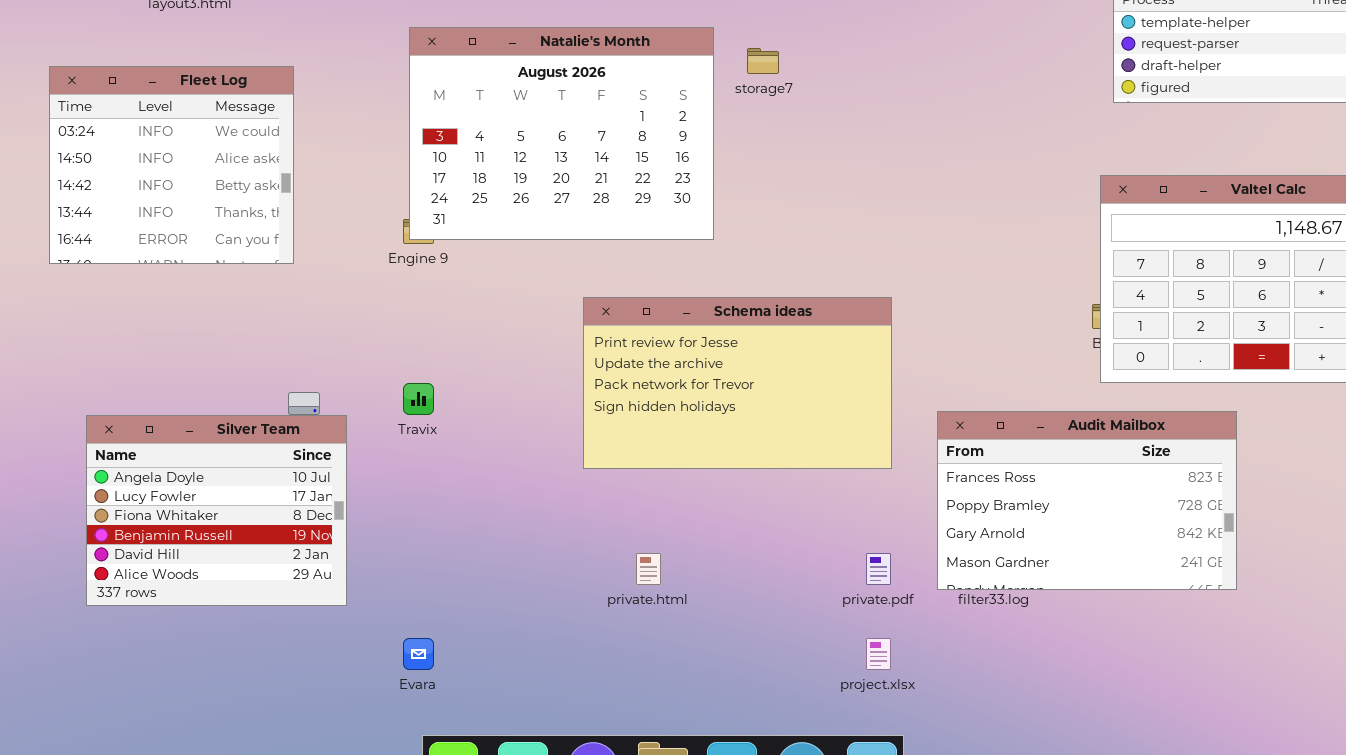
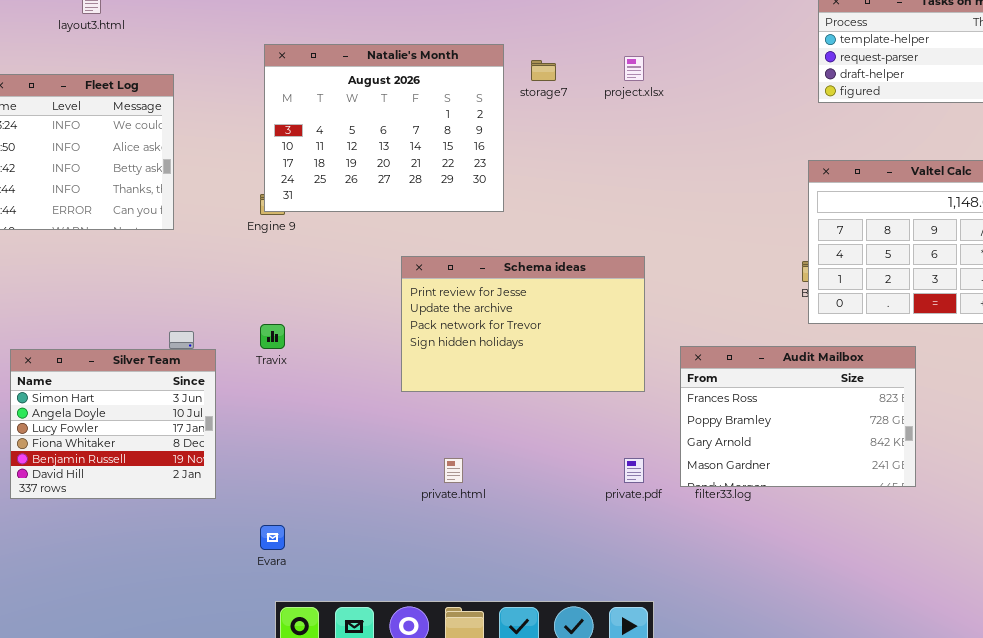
Silver Team: [86,415,347,606] -> [10,349,216,499], scrolled up 1 row
project.xlsx: [866,638,891,670] -> [624,56,644,81], moved

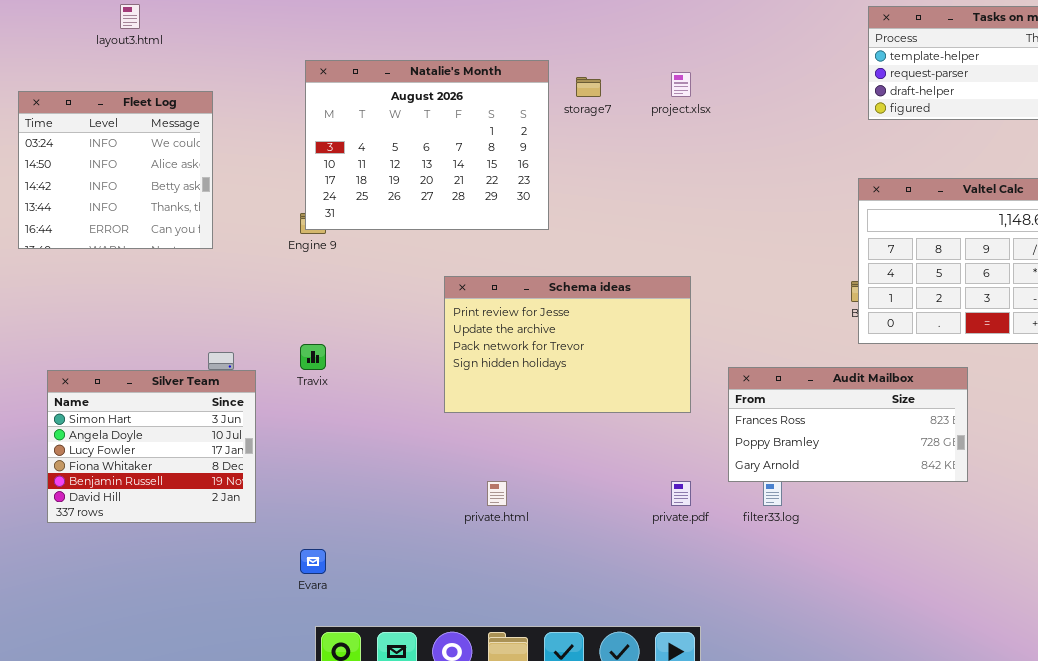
Audit Mailbox: [680,346,916,487] -> [728,367,968,482], resized

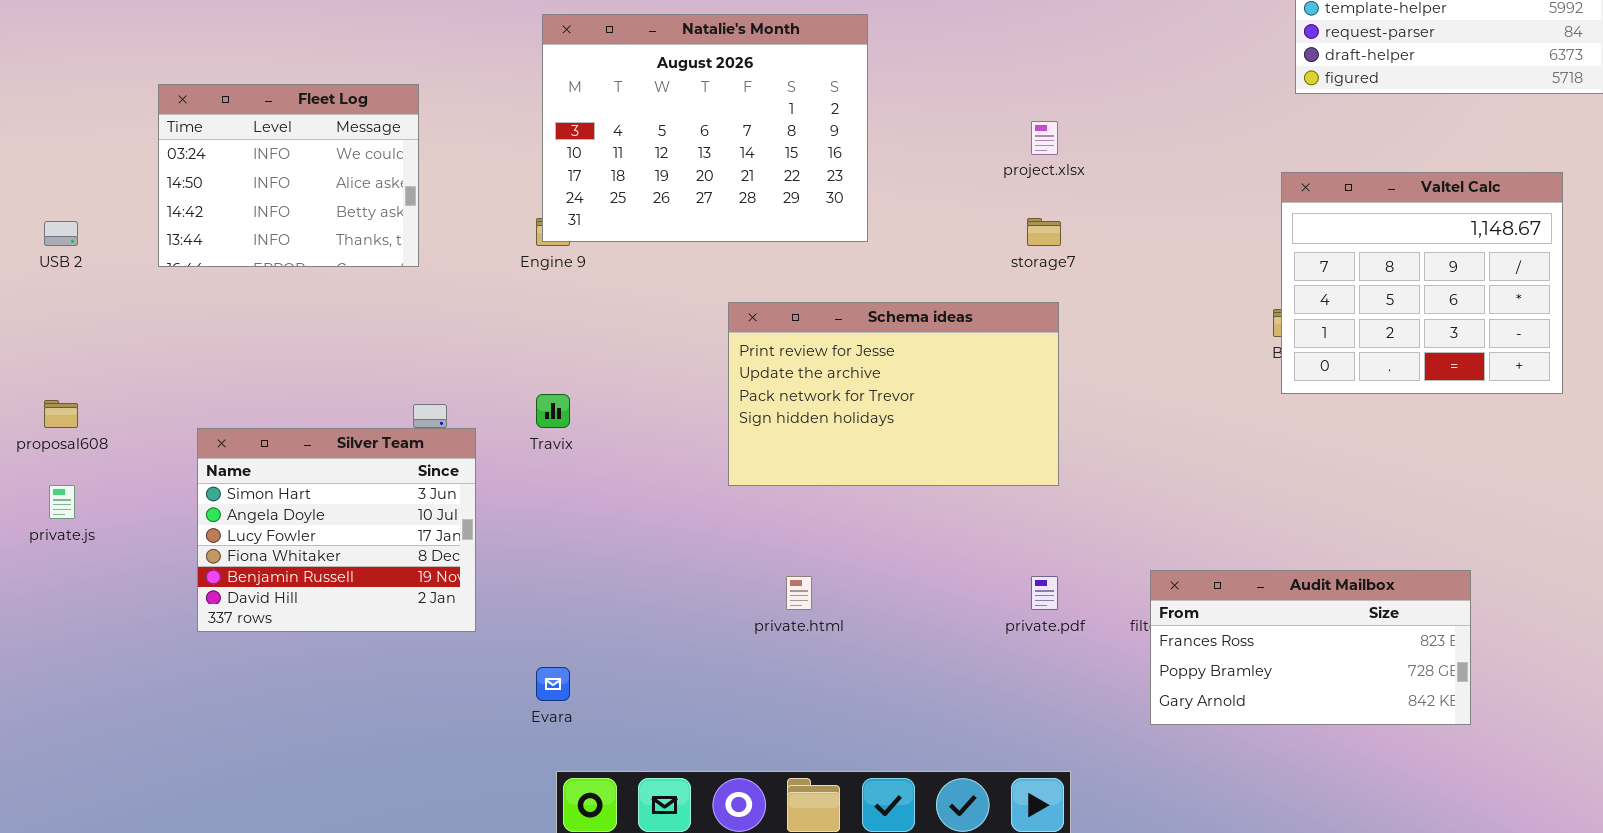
project.xlsx: [671,72,691,97] -> [1031,121,1058,155], moved
storage7: [576,77,601,97] -> [1027,218,1061,246], moved
Fleet Log: [18,91,213,249] -> [158,84,419,267], resized
Audit Mailbox: [728,367,968,482] -> [1150,570,1471,725], moved

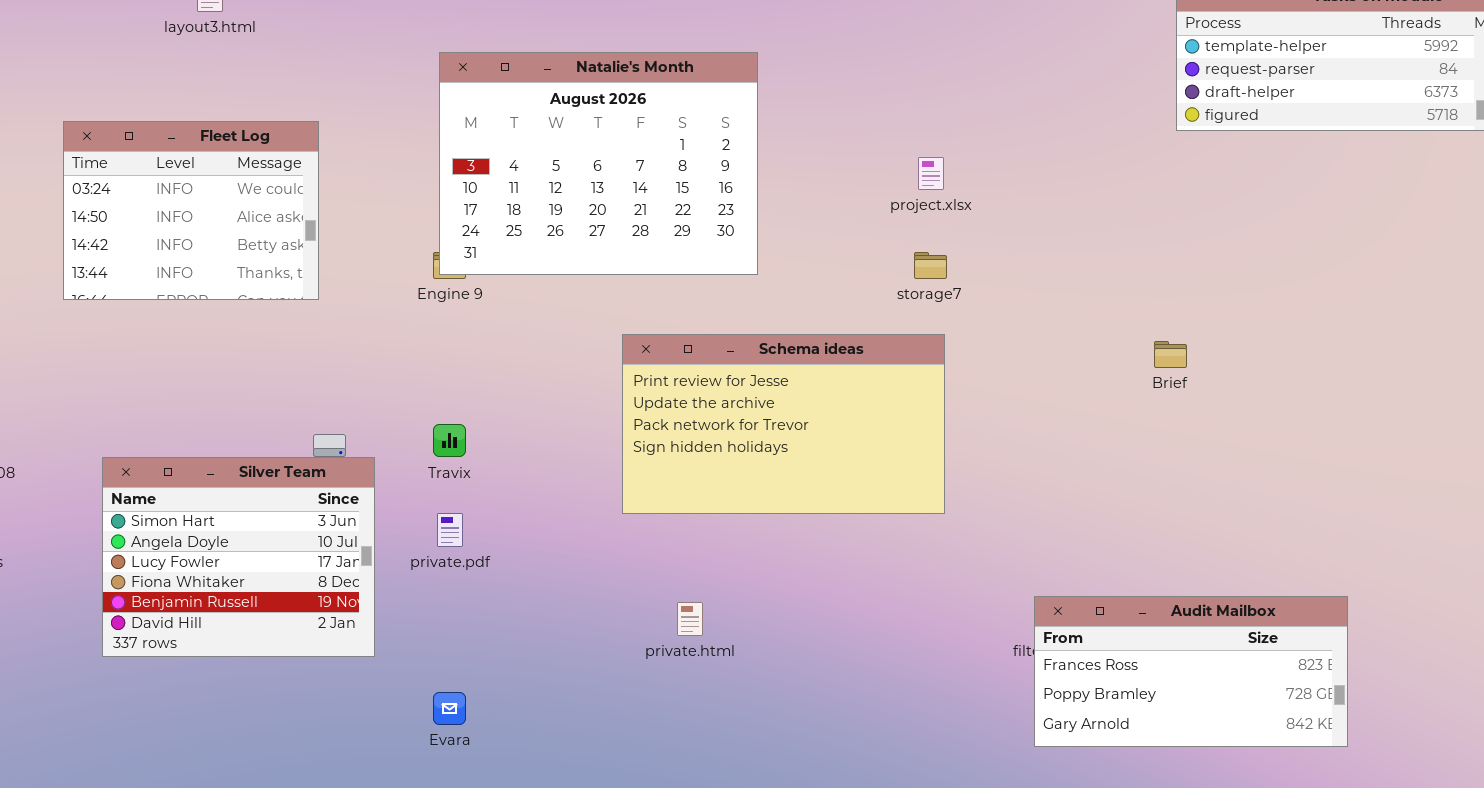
Valtel Calc: [1281,172,1563,394] -> none, closed
private.pdf: [1031,576,1058,610] -> [437,513,463,547], moved

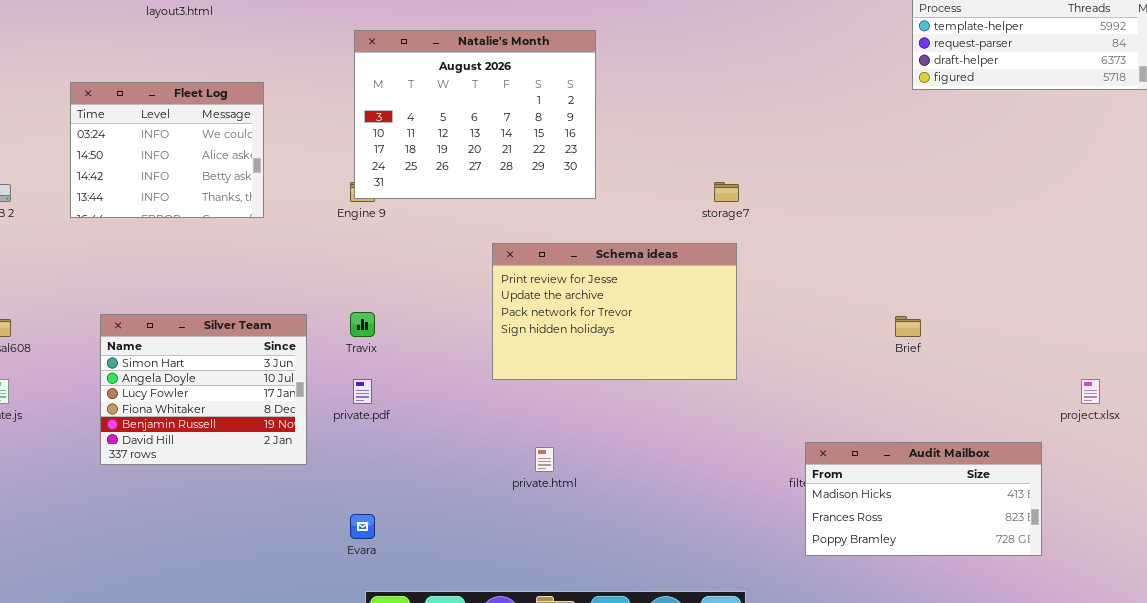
project.xlsx: [918,157,944,190] -> [1081,379,1100,404], moved
Brief: [1154,341,1187,368] -> [895,316,921,337], moved
Silver Team: [102,457,375,657] -> [100,314,307,465], moved
Audit Mailbox: [1034,596,1348,747] -> [805,442,1042,556], scrolled up 1 row

